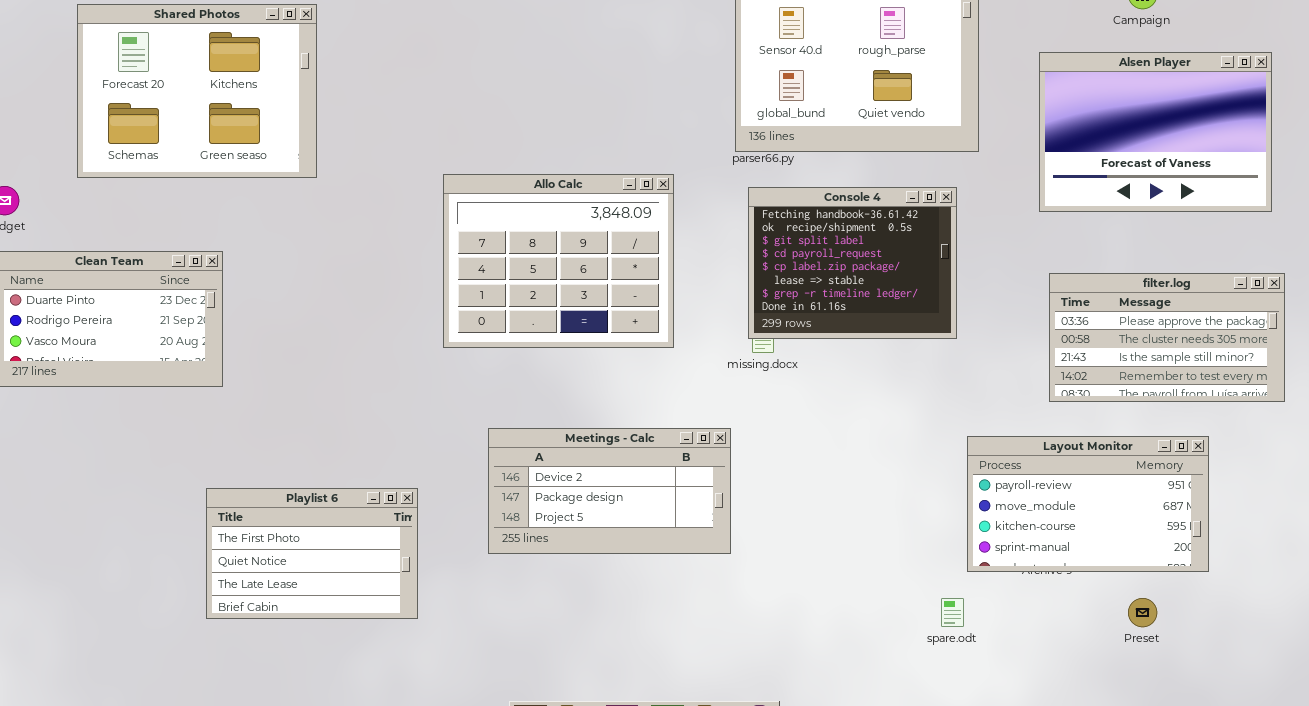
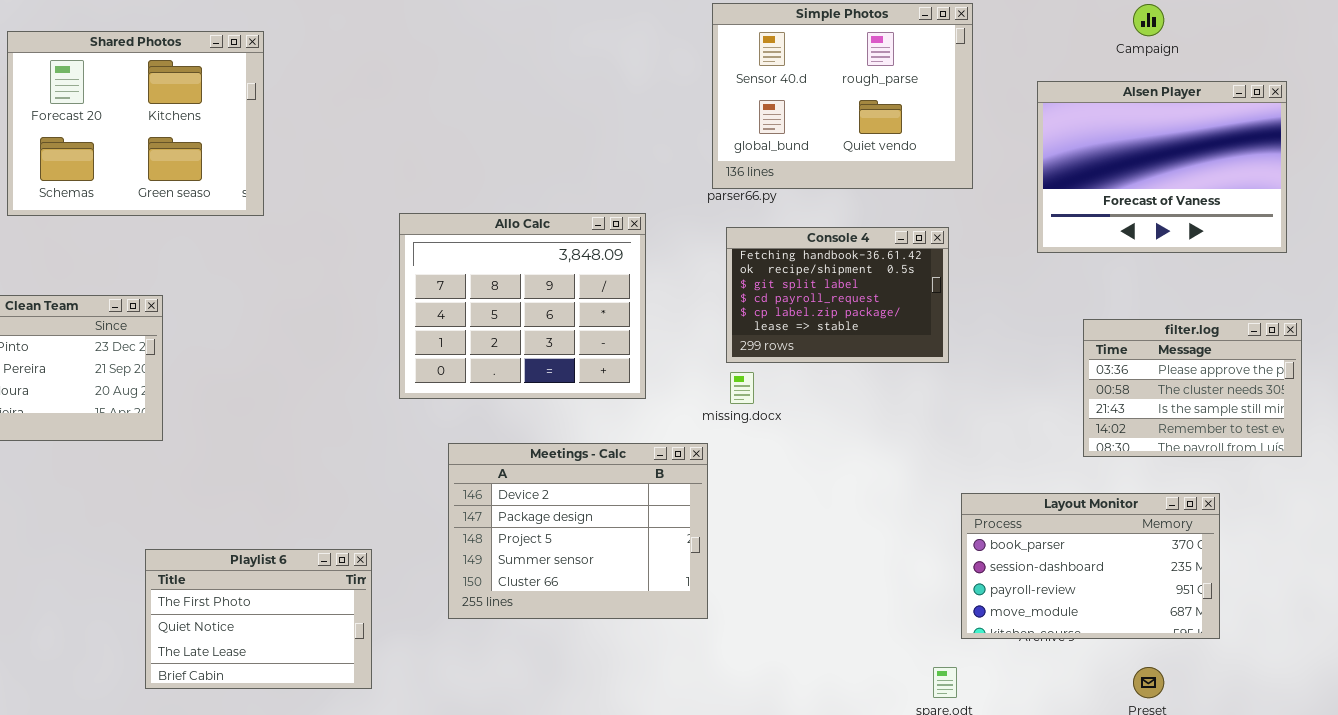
Console 4: [748,187,957,339] -> [726,227,949,363], resized
filter.log: [1049,273,1285,402] -> [1083,319,1302,457], resized
Meetings - Calc: [488,428,731,554] -> [448,443,708,619], resized
Layout Monitor: [967,436,1209,572] -> [961,493,1220,639], scrolled up 2 rows

